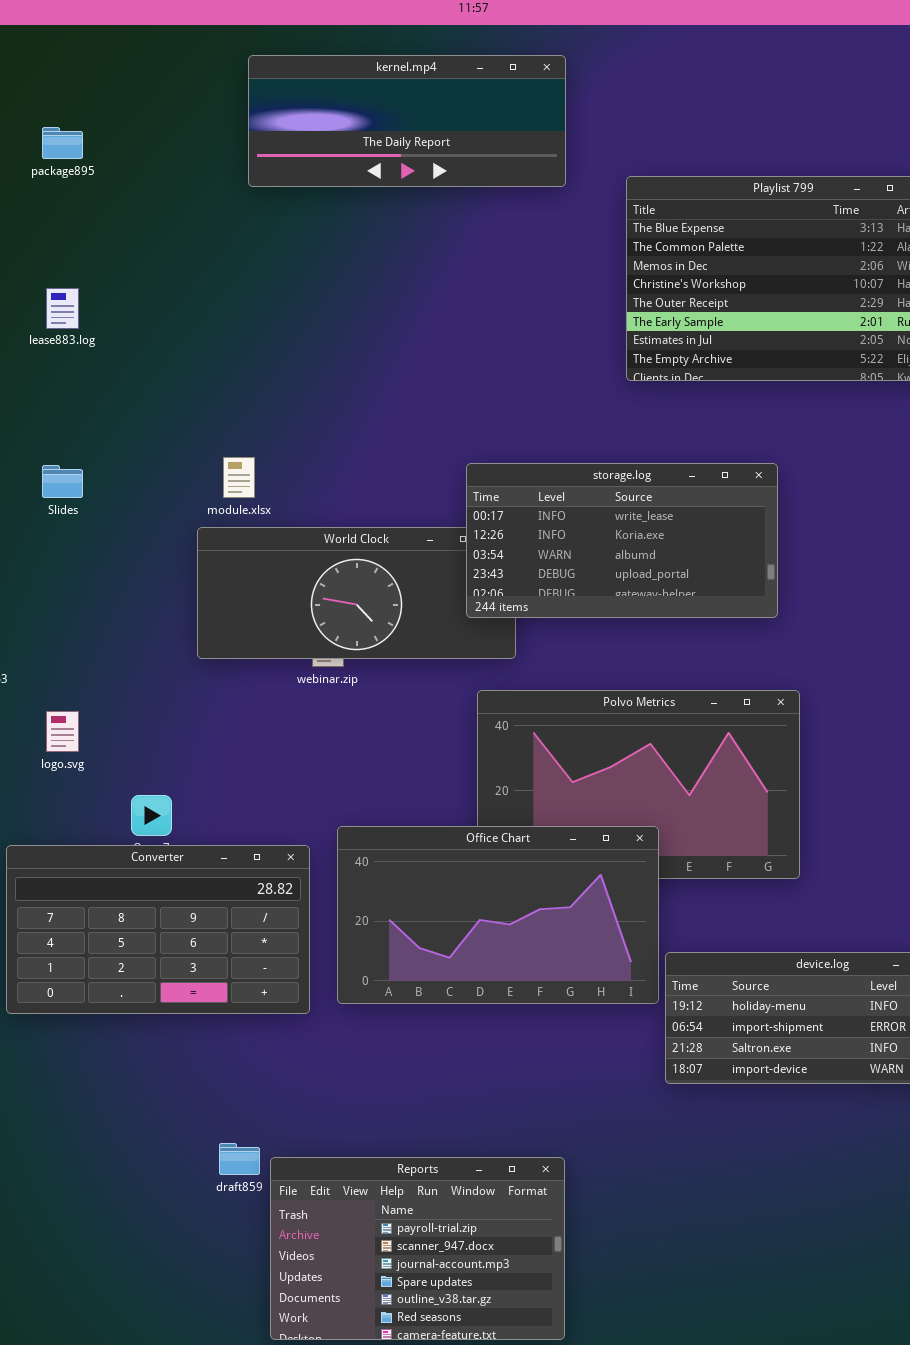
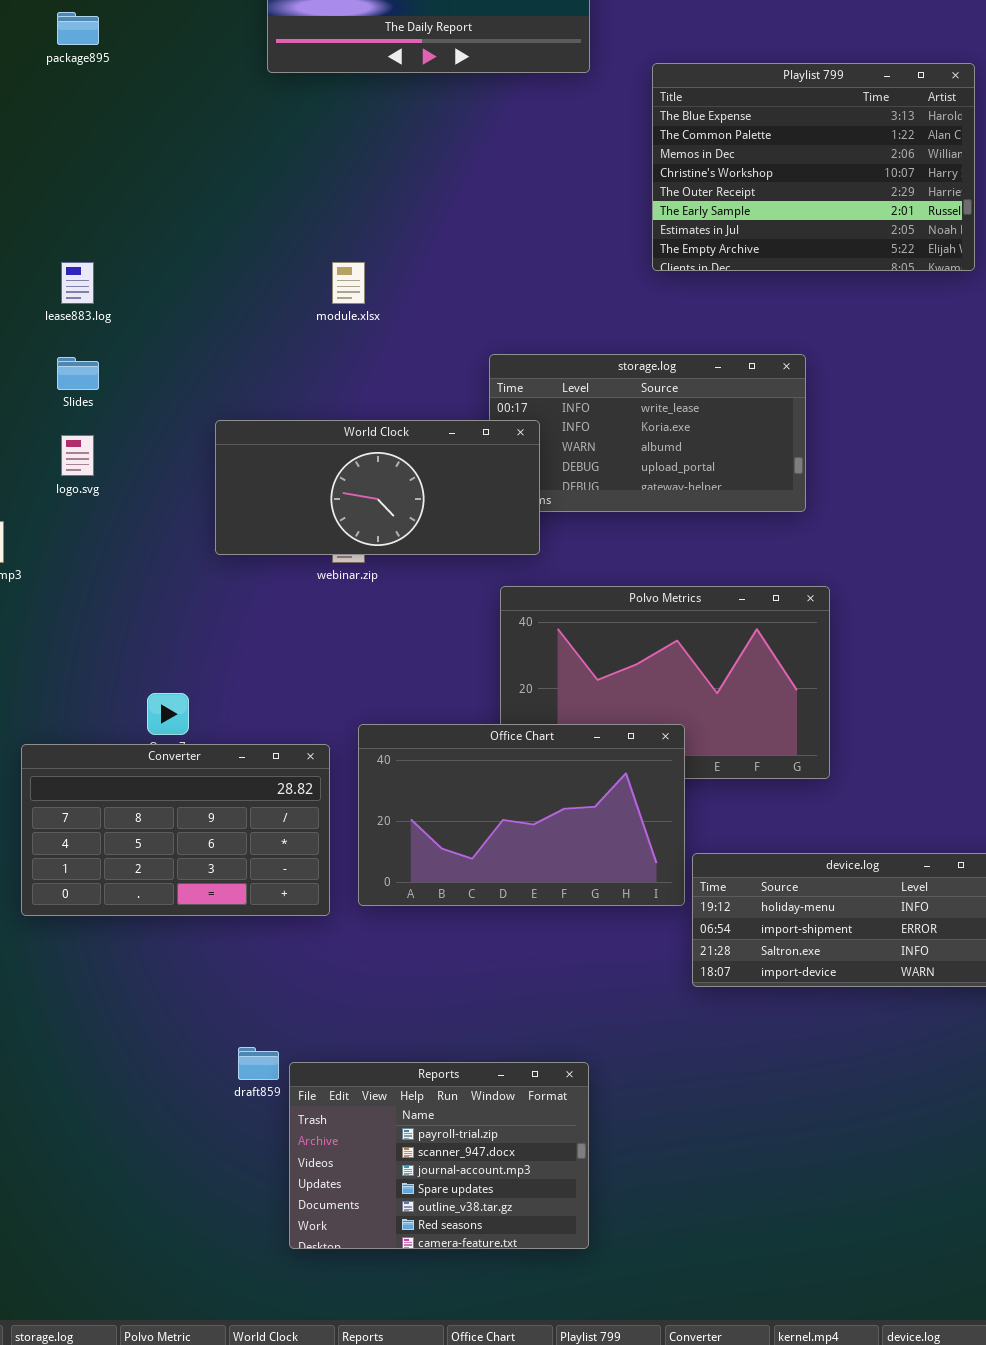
lease883.log: [46,288,79,329] -> [61,262,94,304], moved
module.xlsx: [223,457,255,498] -> [332,262,365,304], moved
World Clock: [197,527,516,659] -> [215,420,540,555], raised
logo.svg: [46,711,79,752] -> [61,435,94,476], moved

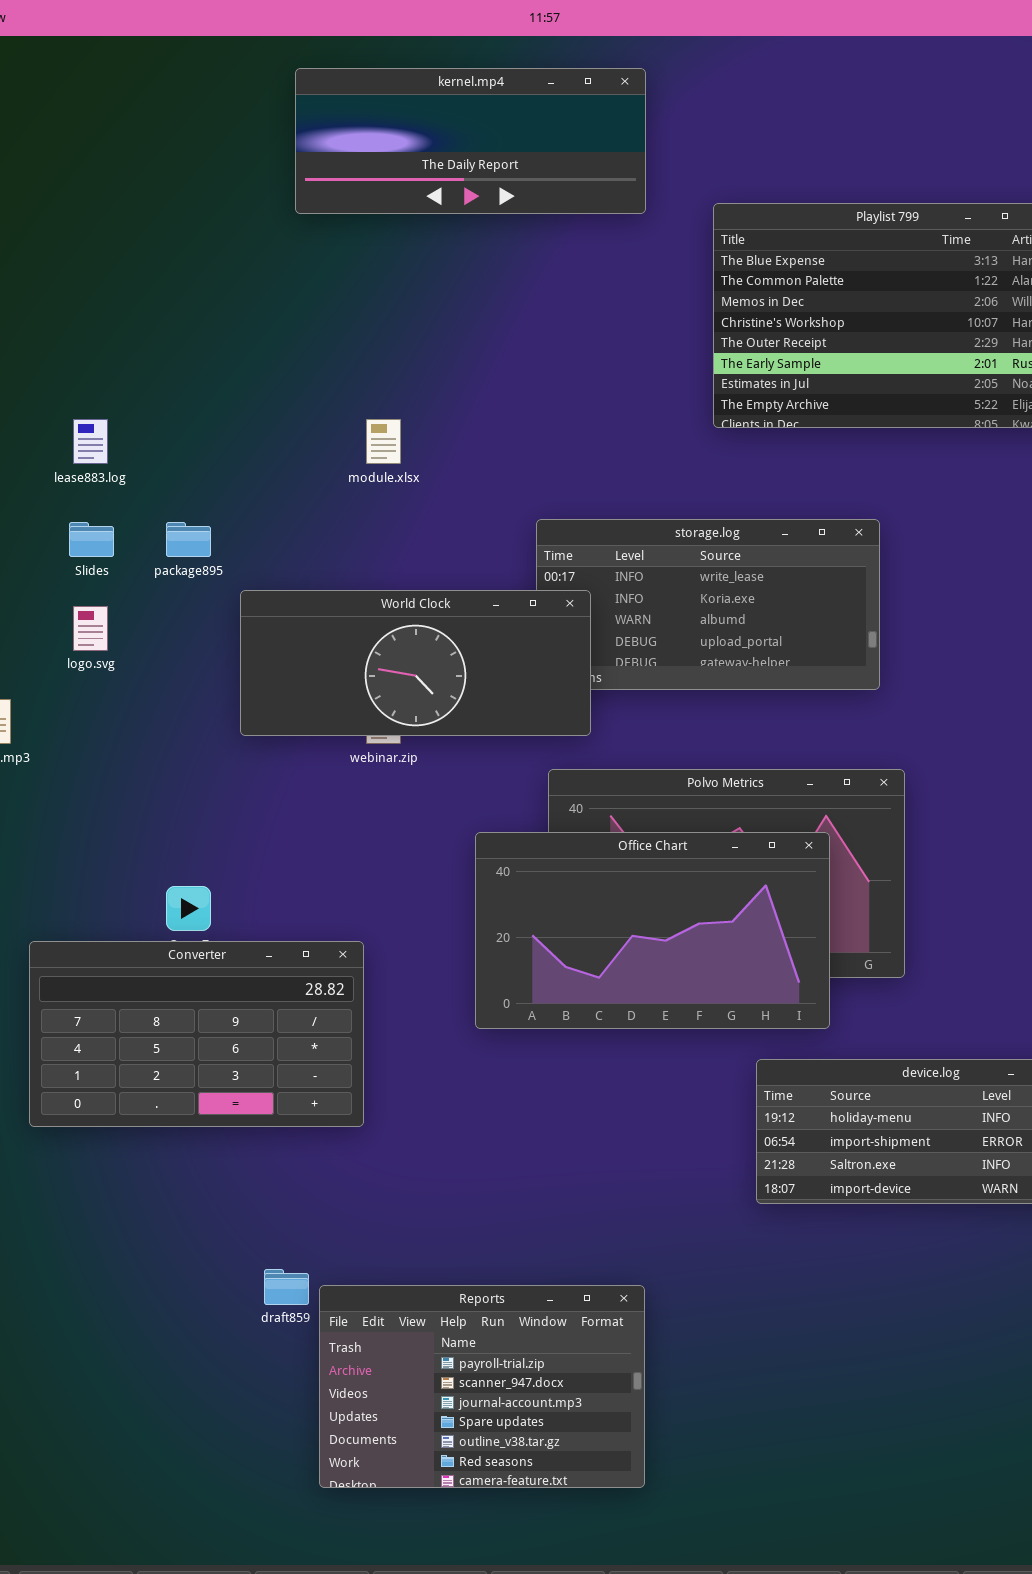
package895: [57,12,99,45] -> [166,522,211,557], moved
Office Chart: [358,724,685,906] -> [475,832,830,1029], moved

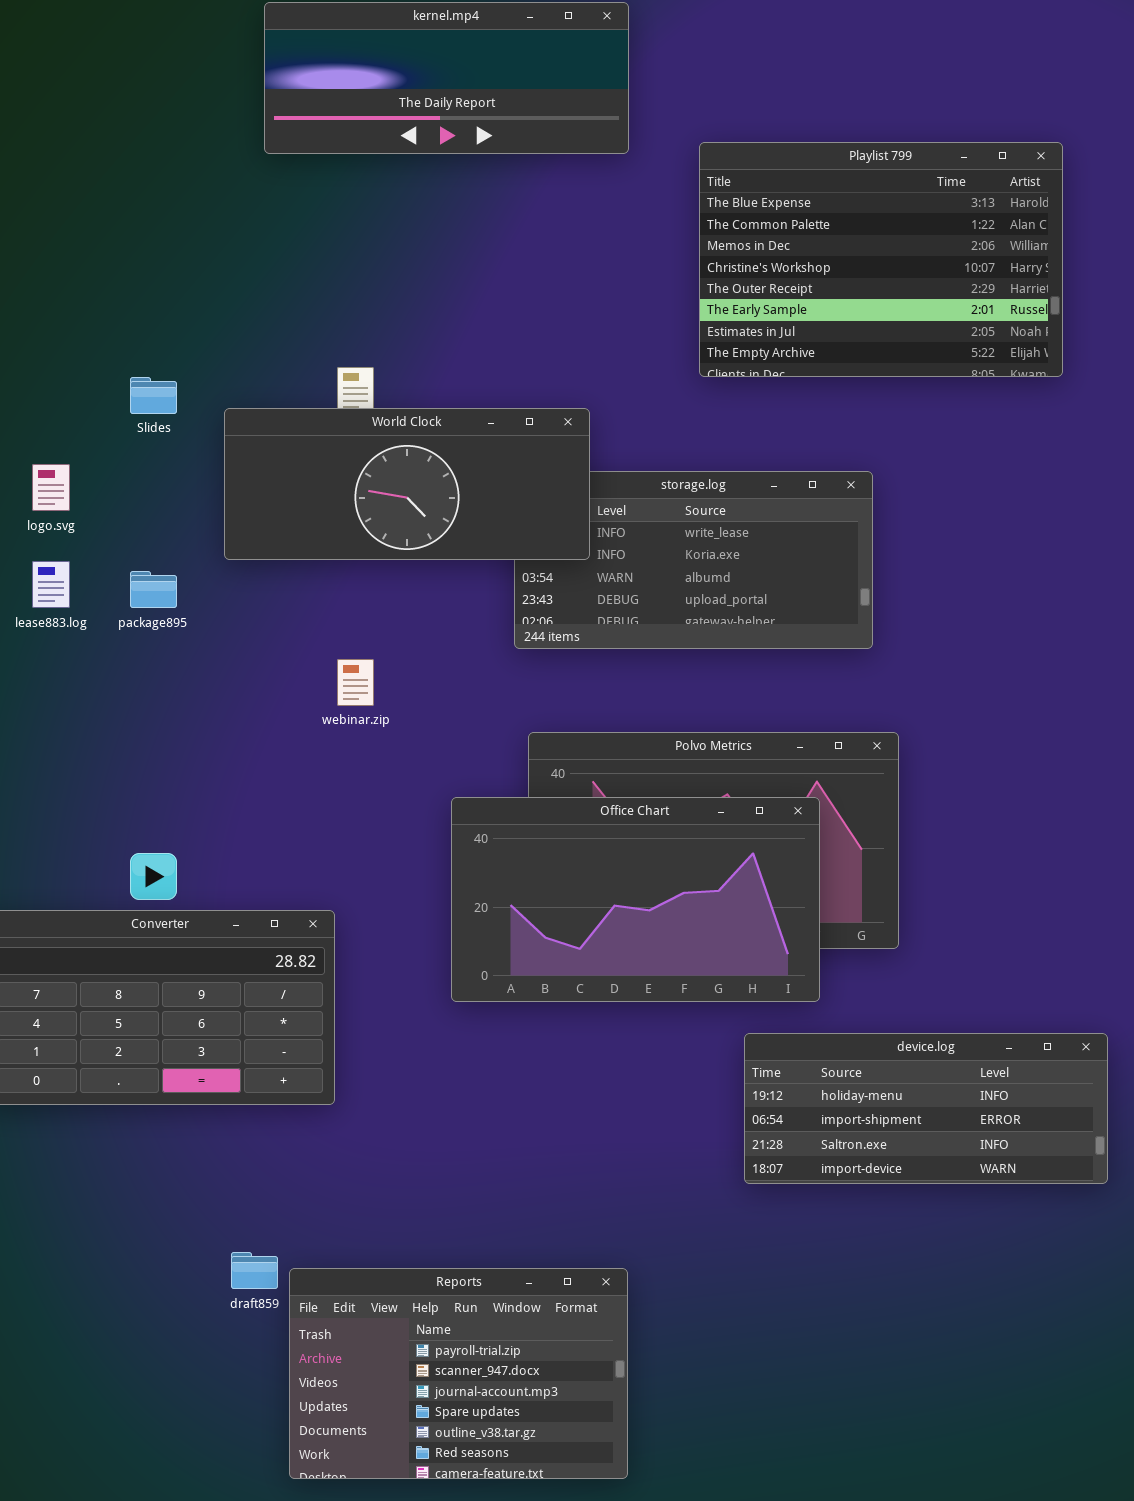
lease883.log: [73,419,108,464] -> [32,561,70,608], moved
Slides: [69,522,114,557] -> [130,377,177,414], moved
package895: [166,522,211,557] -> [130,571,177,608], moved
World Clock: [240,590,591,736] -> [224,408,590,560], moved
logo.svg: [73,606,108,651] -> [32,464,70,511], moved

